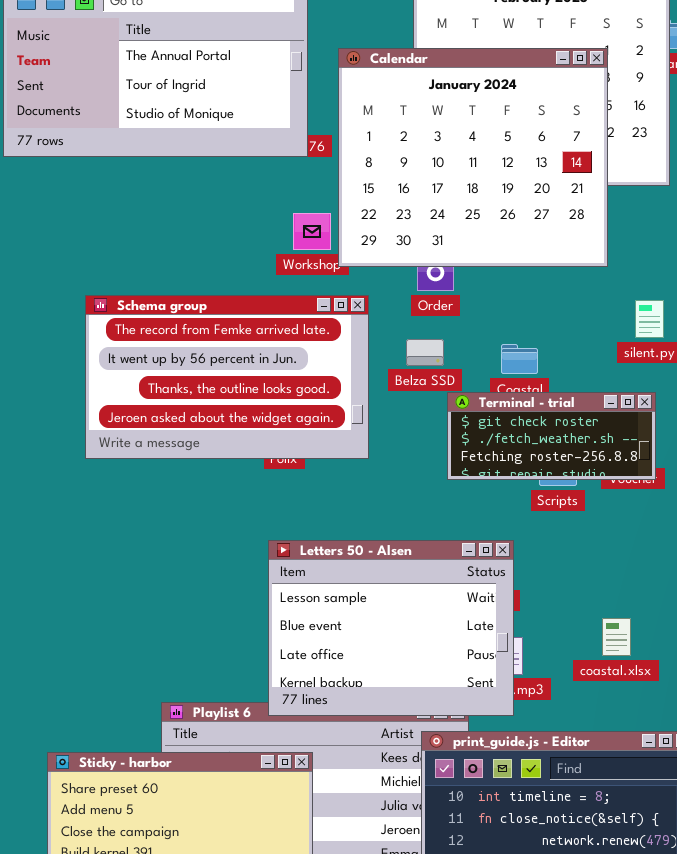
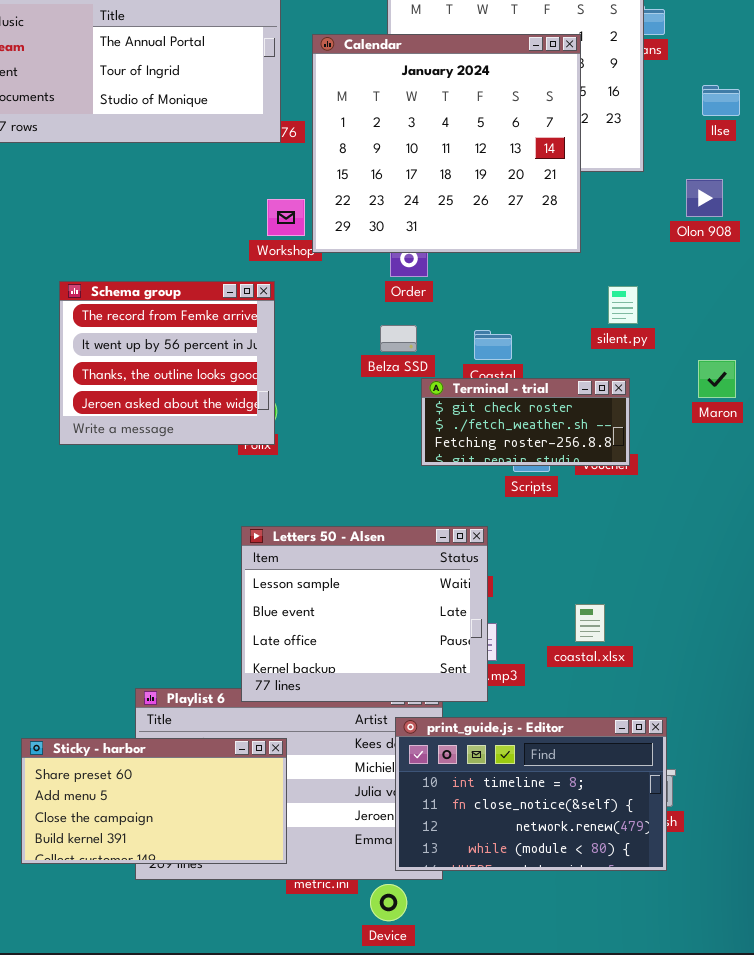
Schema group: [85,295,369,459] -> [59,281,275,445], resized

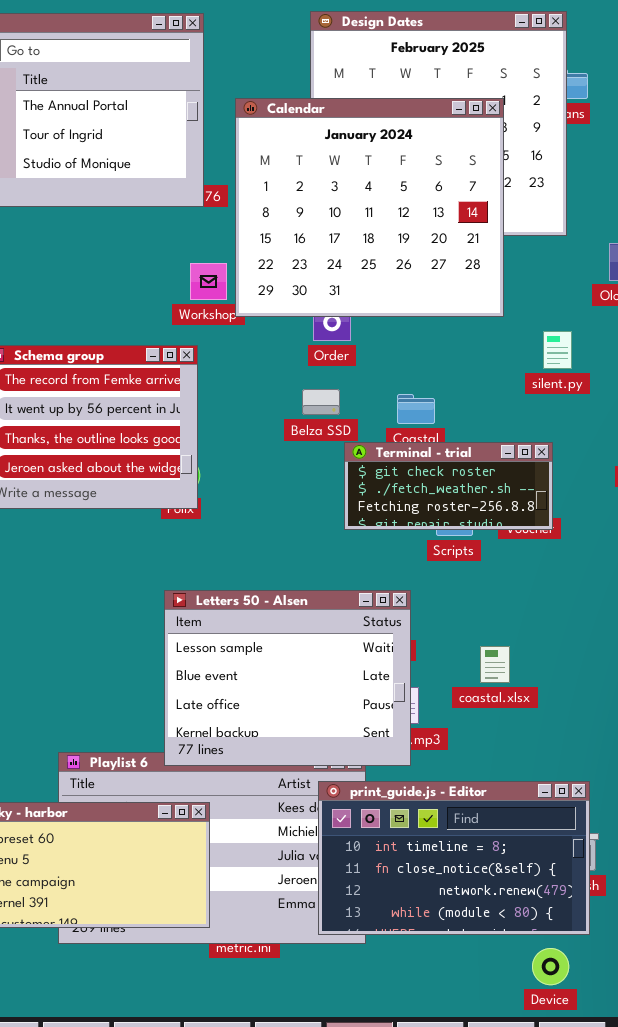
silent.py: [608,286,638,324] -> [543,331,572,369], moved
coastal.xlsx: [575,604,605,642] -> [480,646,510,683], moved
Device: [370,884,407,921] -> [532,948,569,985], moved

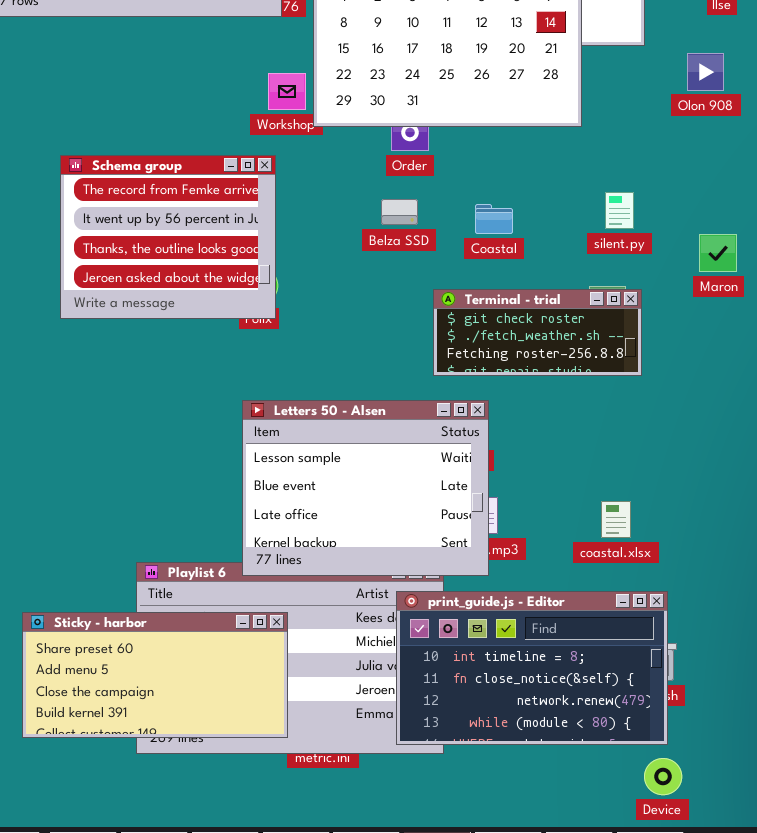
silent.py: [543,331,572,369] -> [605,192,634,229], moved
Terminal - trial: [344,442,553,530] -> [433,289,642,376], moved
coastal.xlsx: [480,646,510,683] -> [601,501,631,538], moved
Device: [532,948,569,985] -> [644,758,682,795], moved

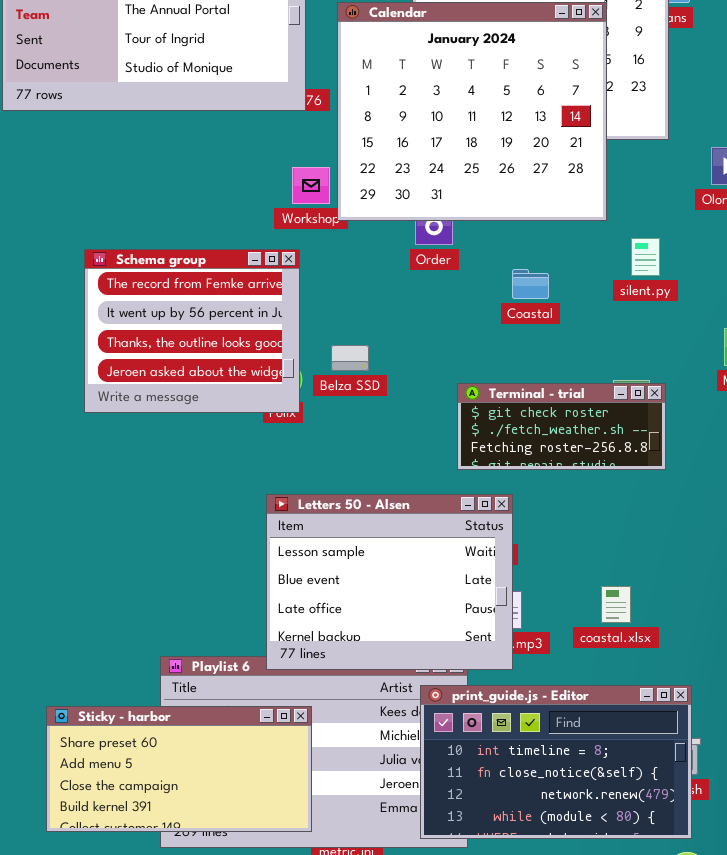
silent.py: [605,192,634,229] -> [631,238,660,276], moved
Belza SSD: [381,199,418,225] -> [331,345,369,371], moved
Coastal: [475,204,513,234] -> [512,269,549,299], moved
coastal.xlsx: [601,501,631,538] -> [601,586,631,623], moved

